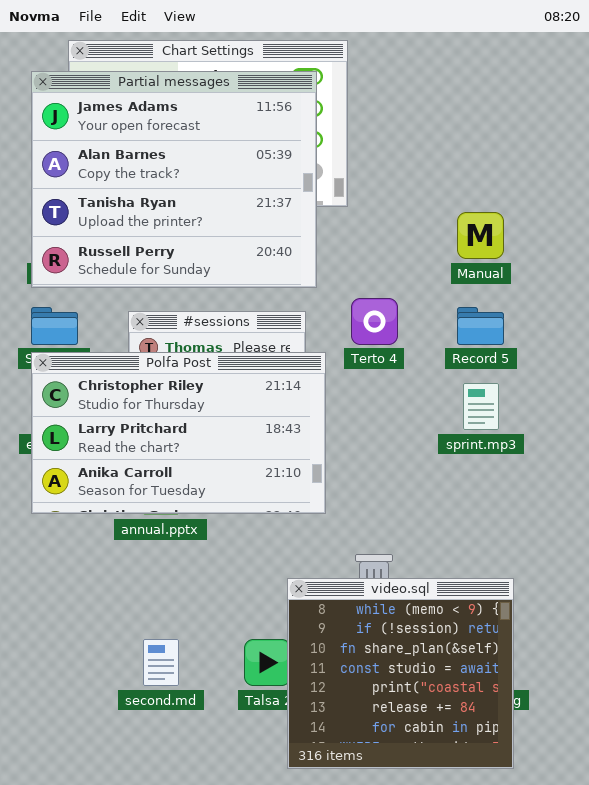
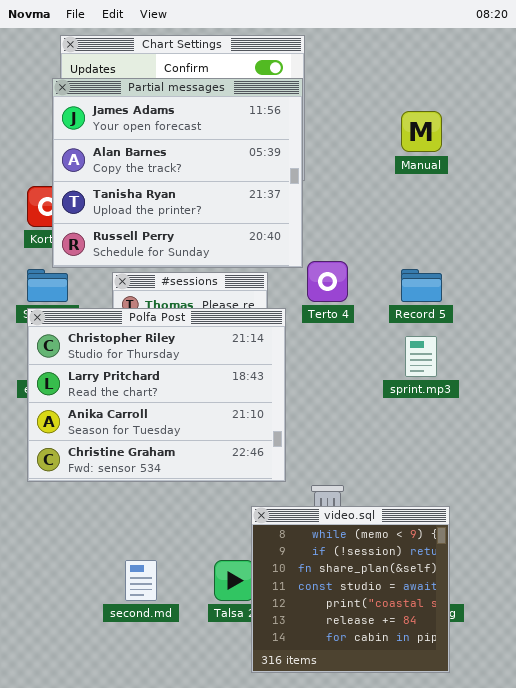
Partial messages: [31,71,317,288] -> [52,78,303,268], moved
Manual: [457,212,504,259] -> [401,111,442,152], moved
Polfa Post: [31,352,326,514] -> [27,308,286,482], resized

